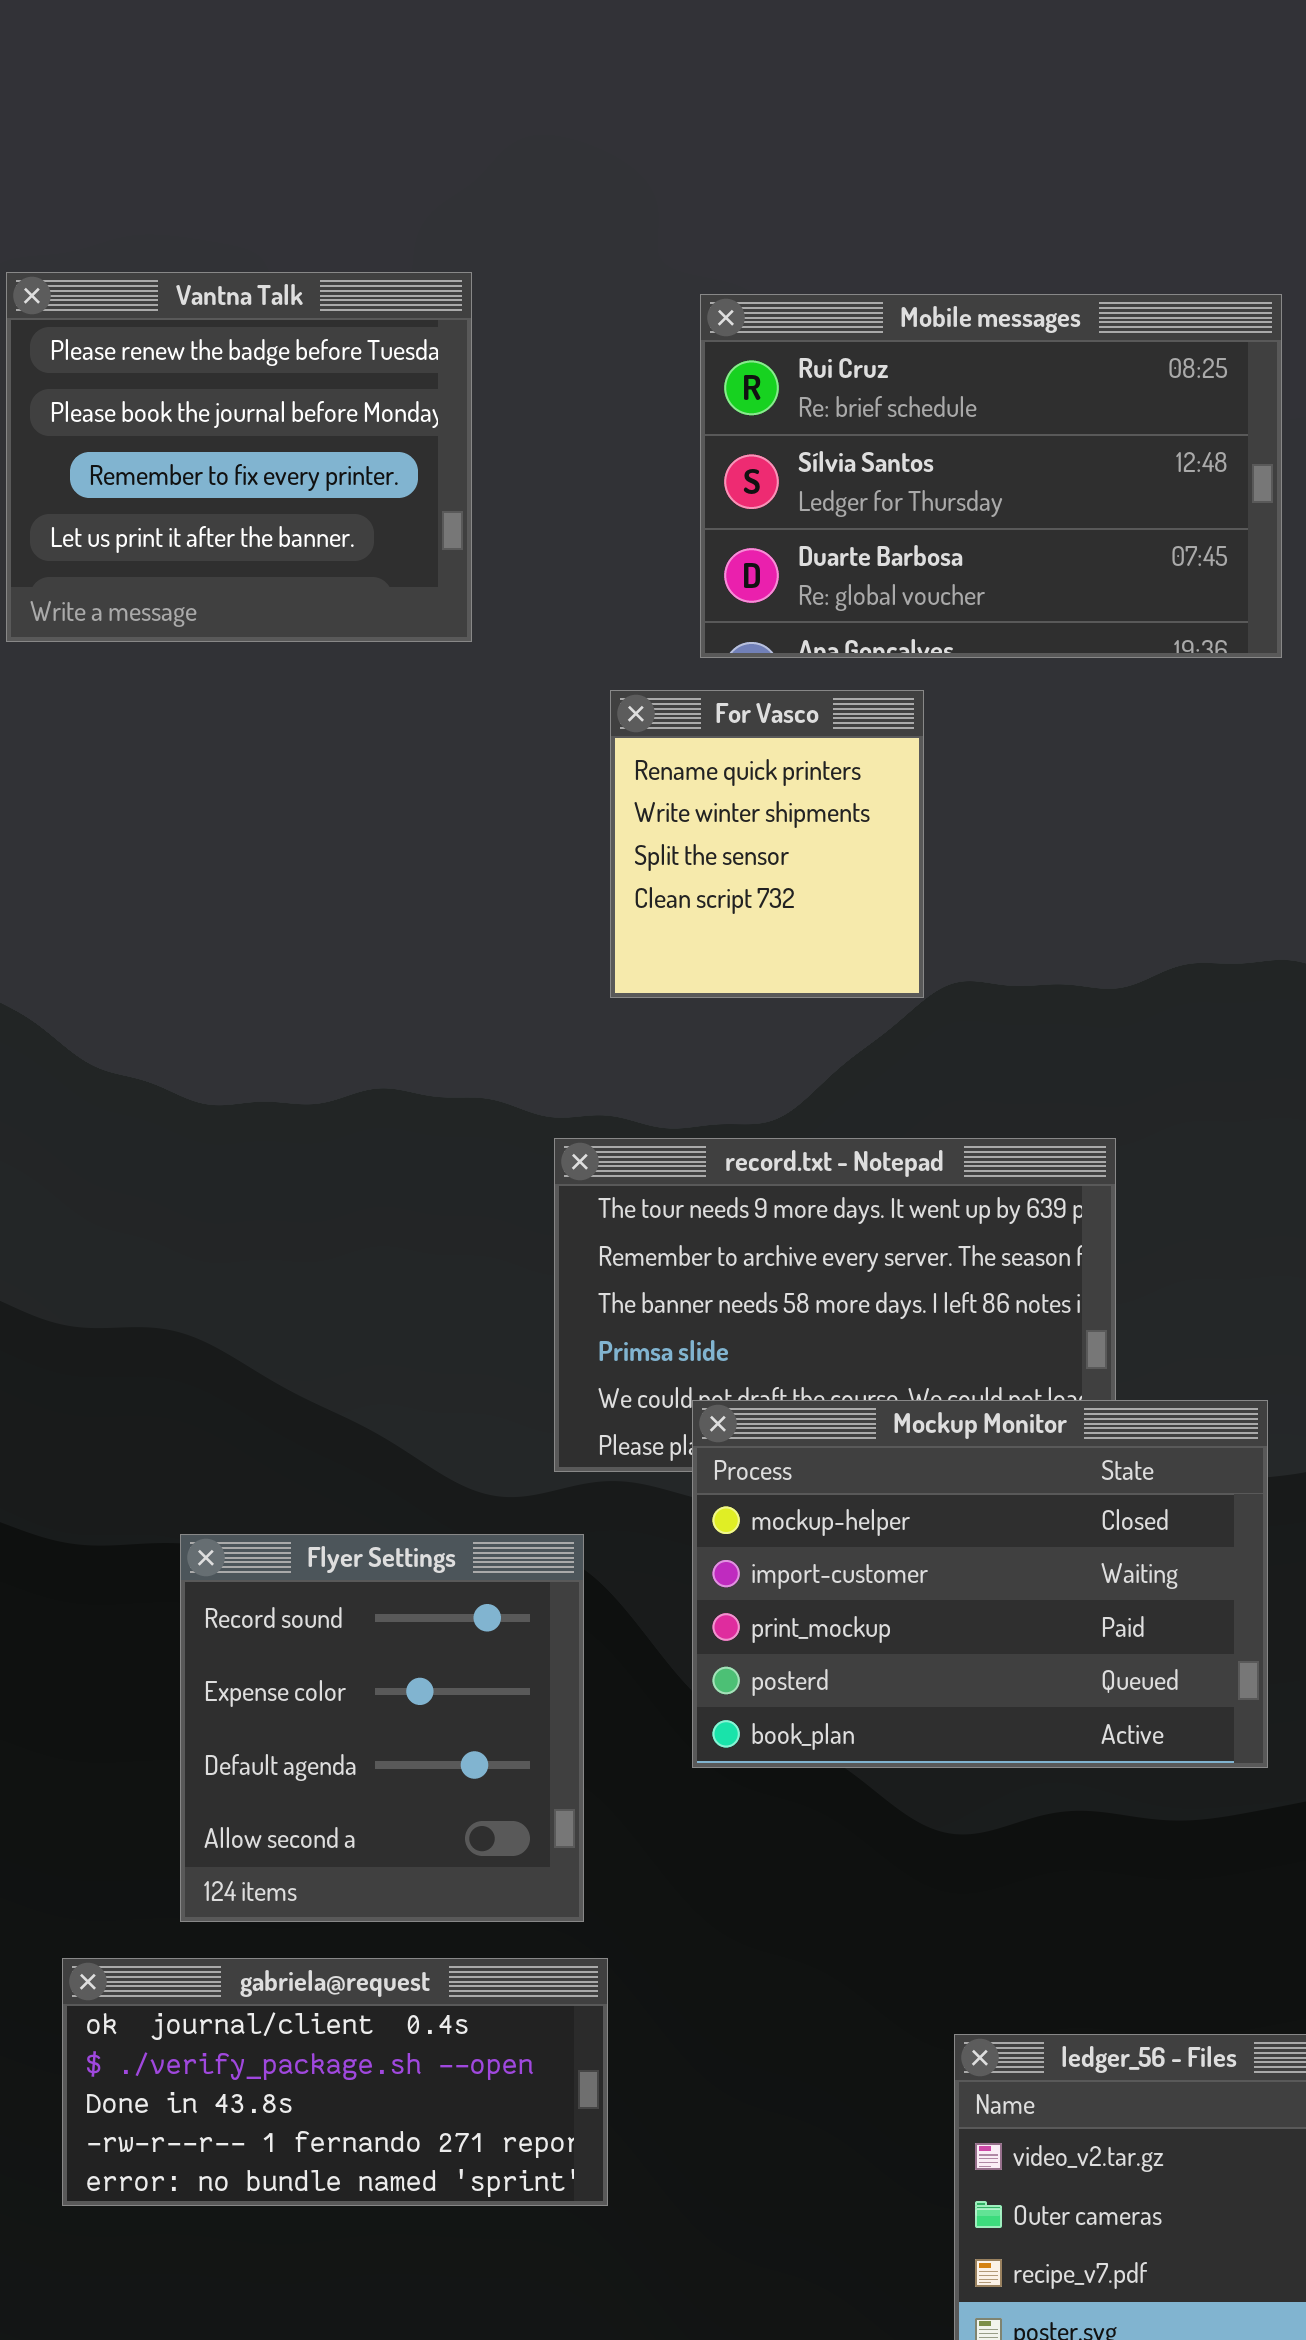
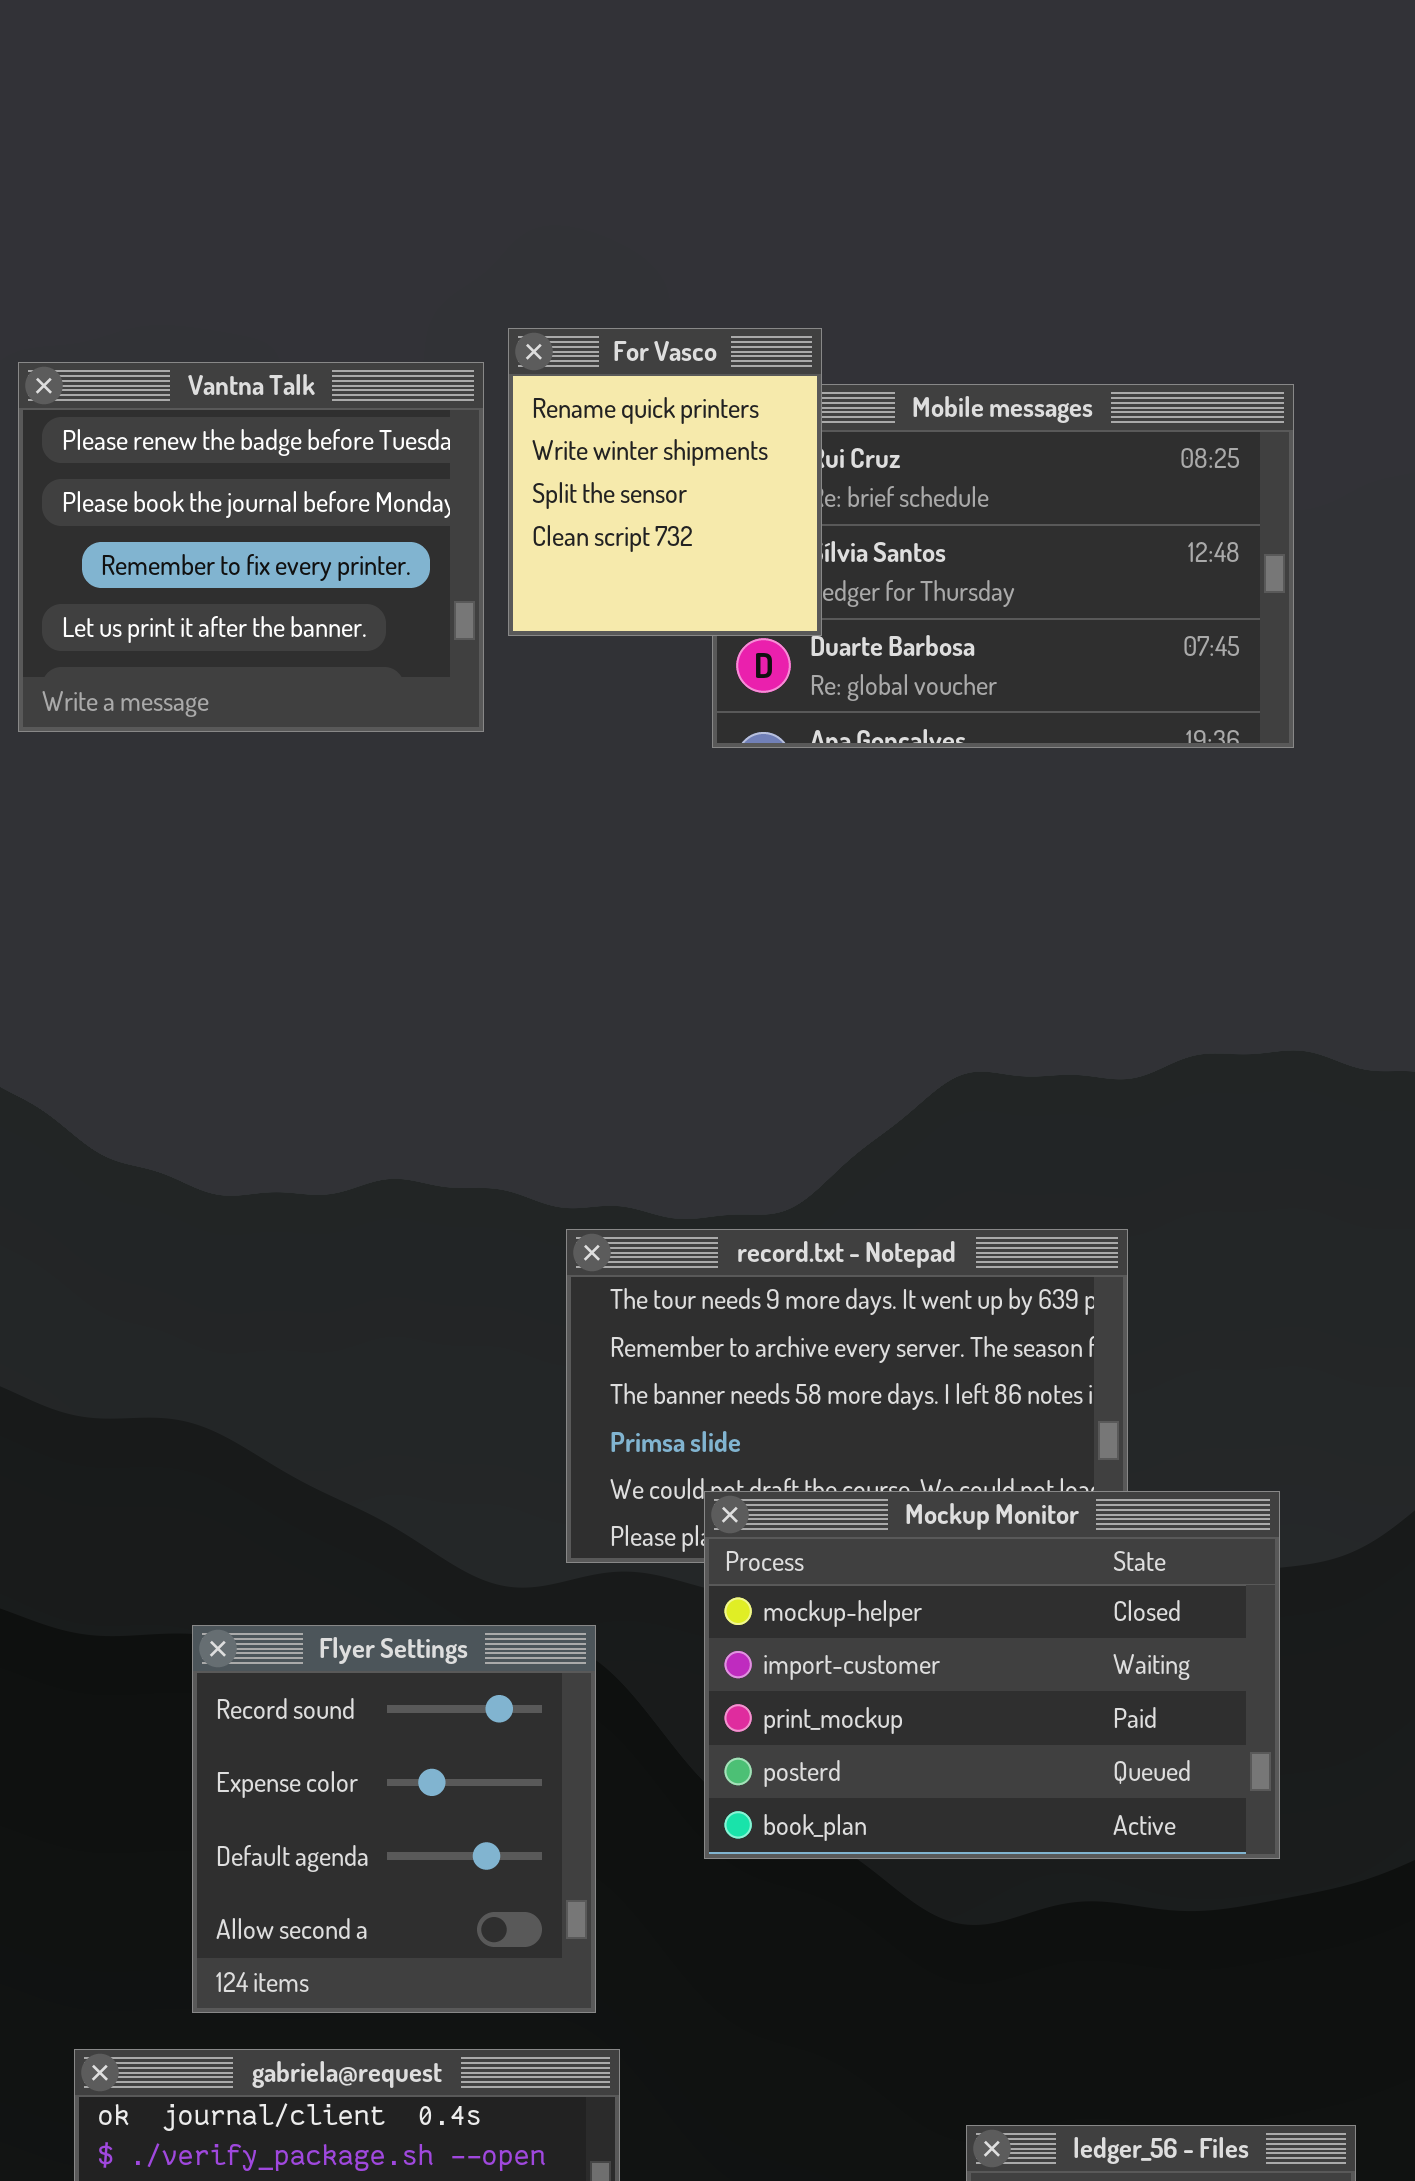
For Vasco: [610,690,924,998] -> [508,328,822,636], moved

